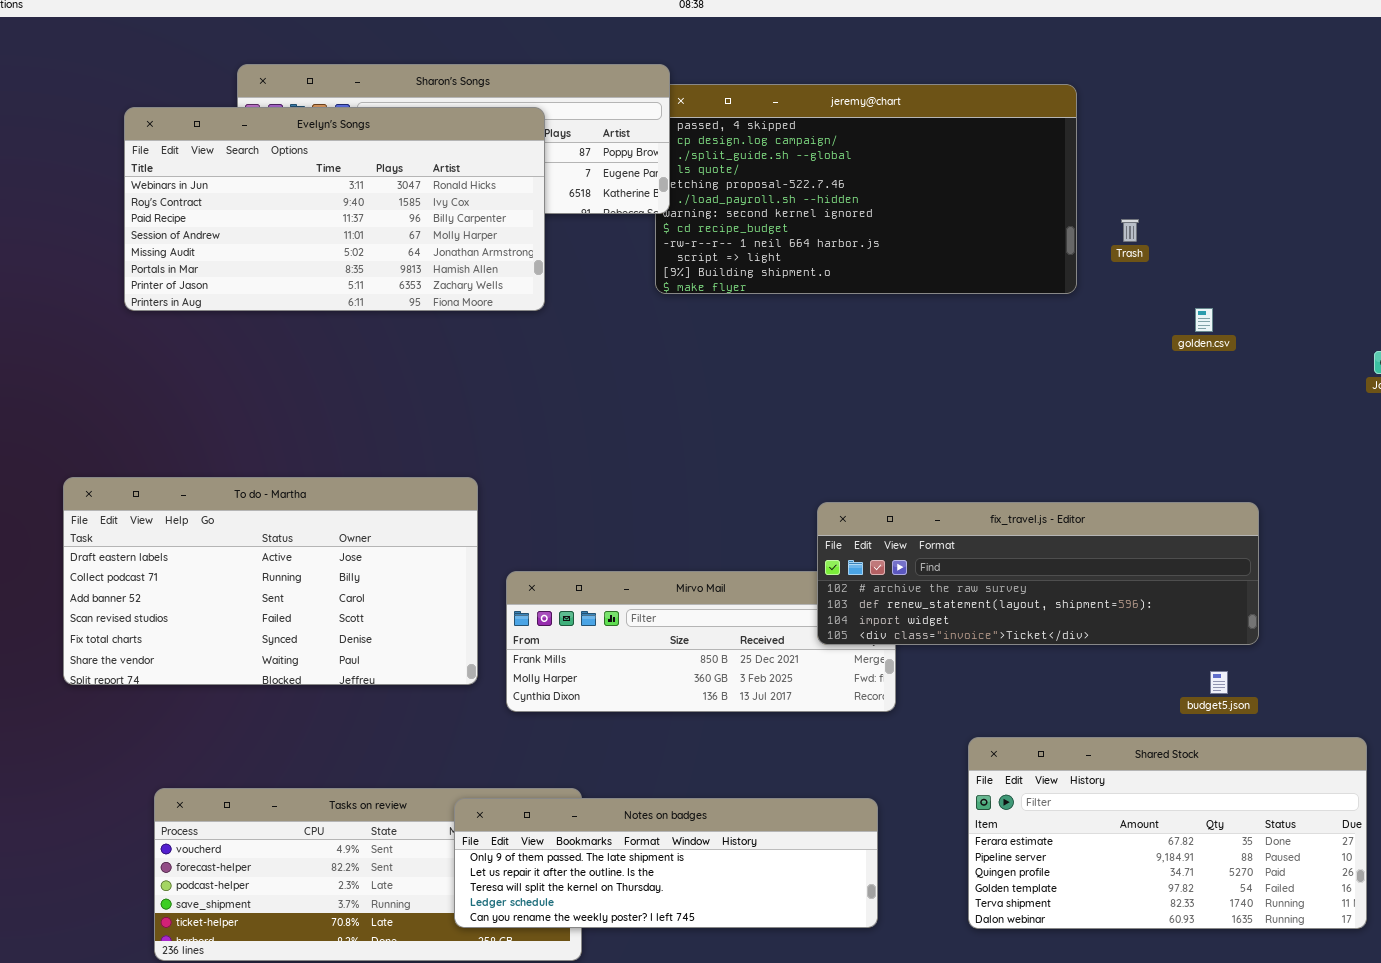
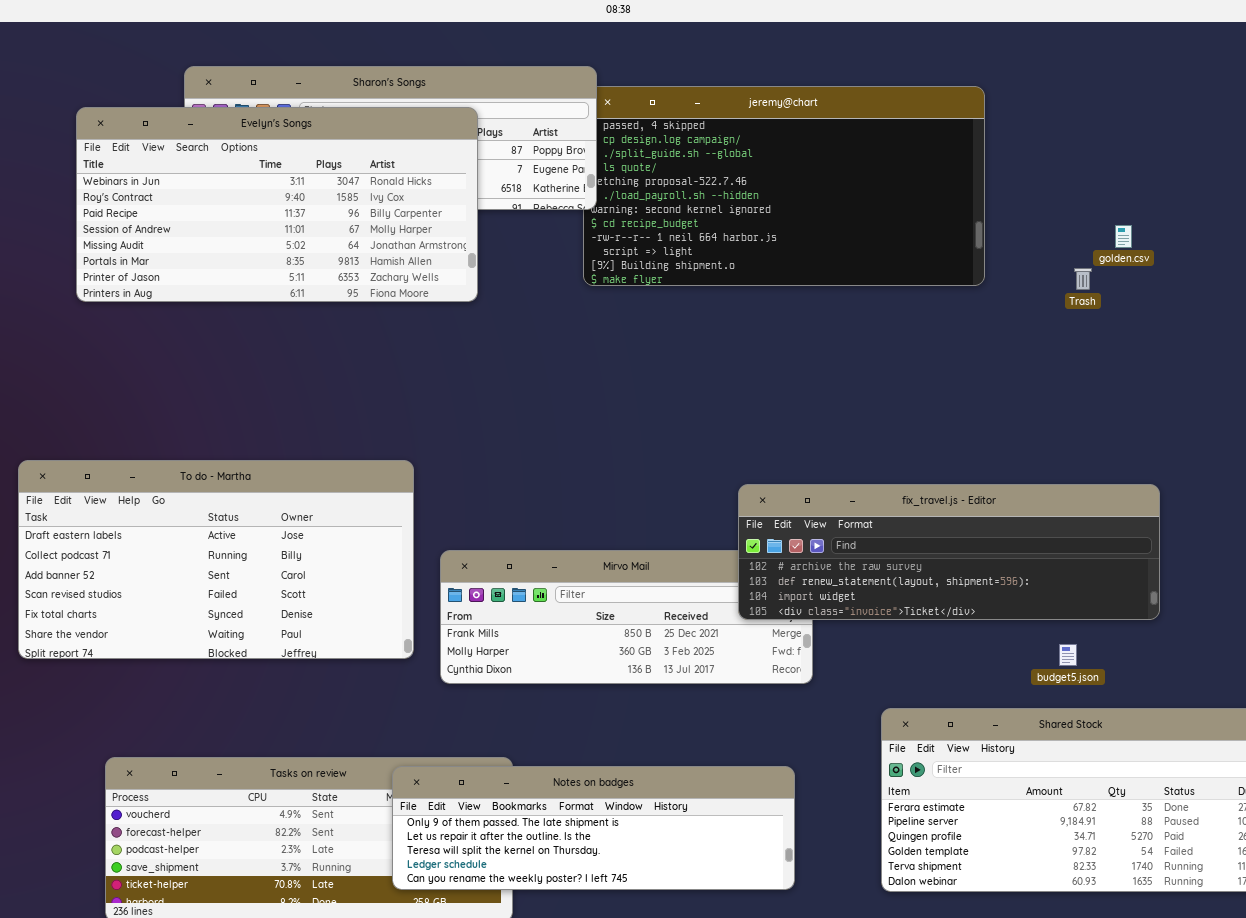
Trash: [1121,219,1139,242] -> [1074,268,1092,290], moved
golden.csv: [1195,308,1213,332] -> [1115,225,1132,248], moved
budget5.json: [1210,671,1228,694] -> [1059,644,1077,666], moved

